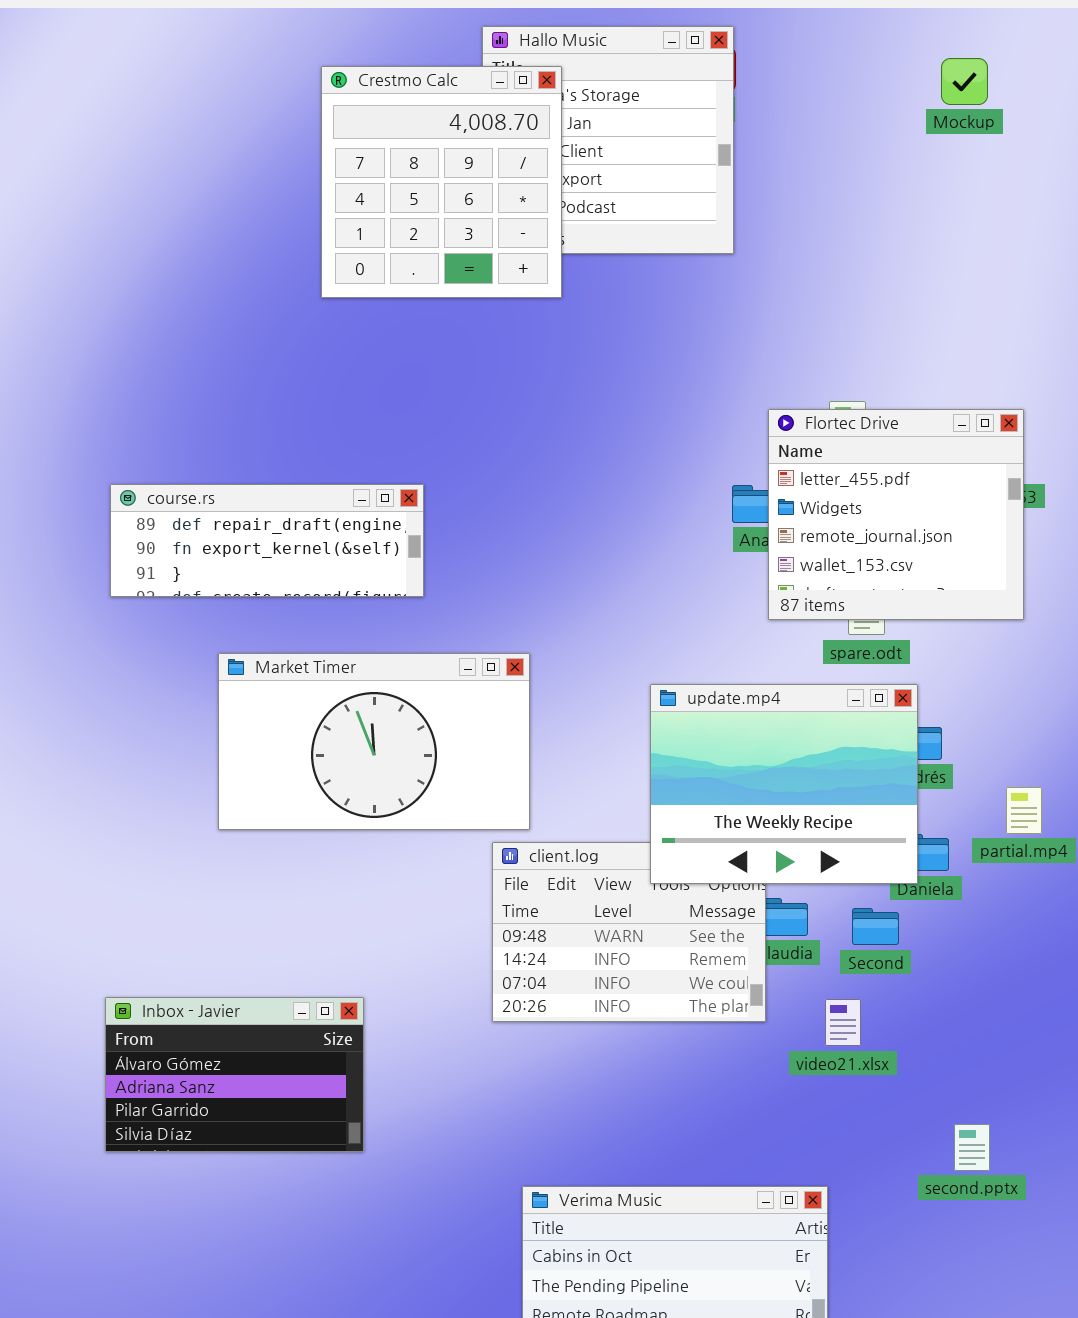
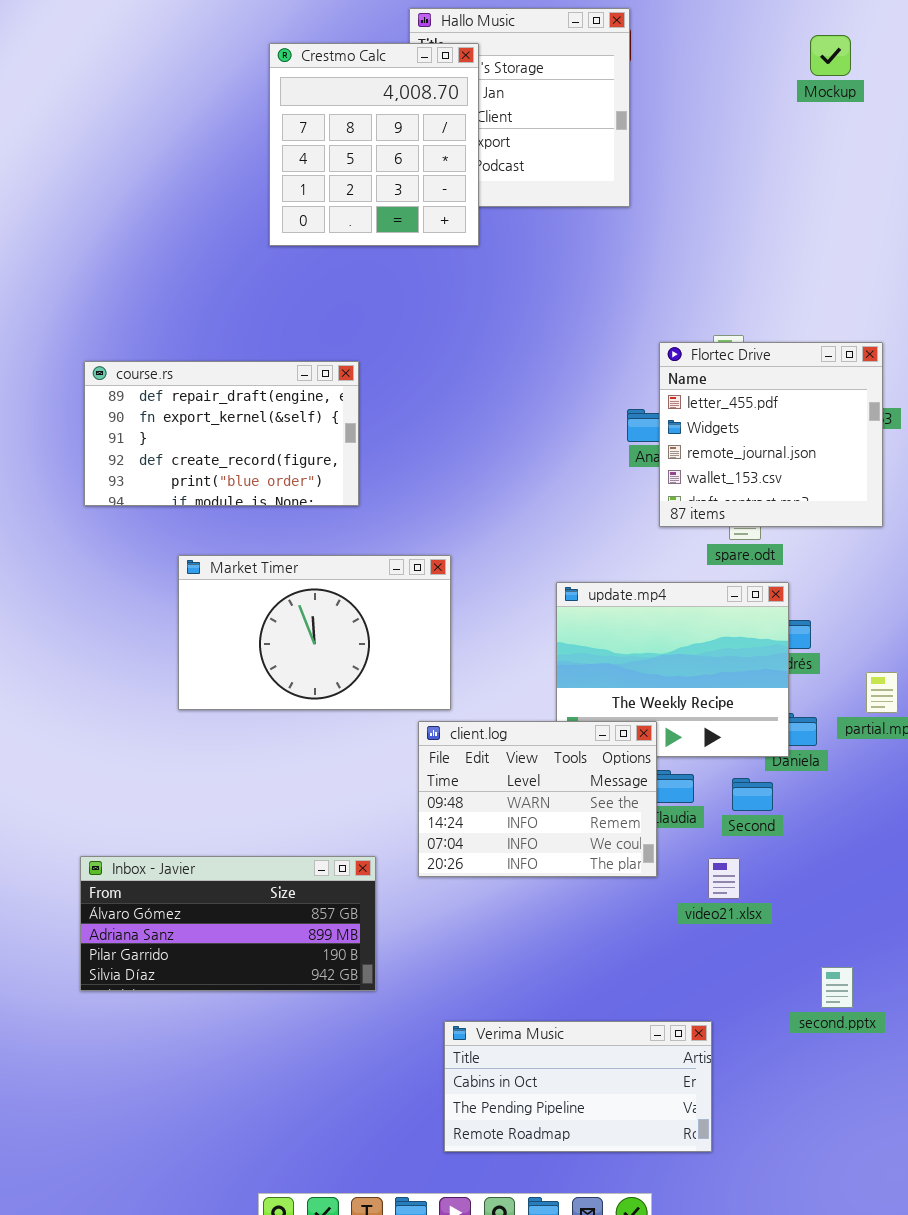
course.rs: [110,484,424,597] -> [84,361,359,506], resized
client.log: [492,842,766,1022] -> [418,721,657,877], raised
Inbox - Javier: [105,997,364,1152] -> [80,856,376,991], resized

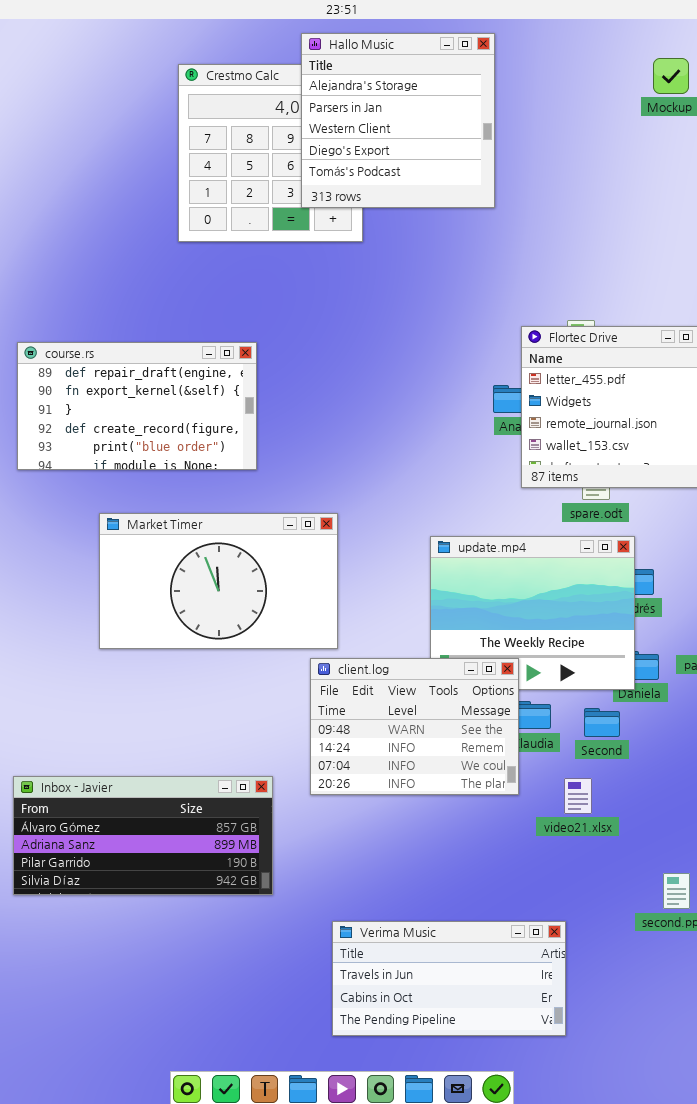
Hallo Music: [409,8,630,207] -> [301,33,495,208], raised
Verima Music: [444,1021,712,1152] -> [332,921,566,1036], scrolled up 1 row

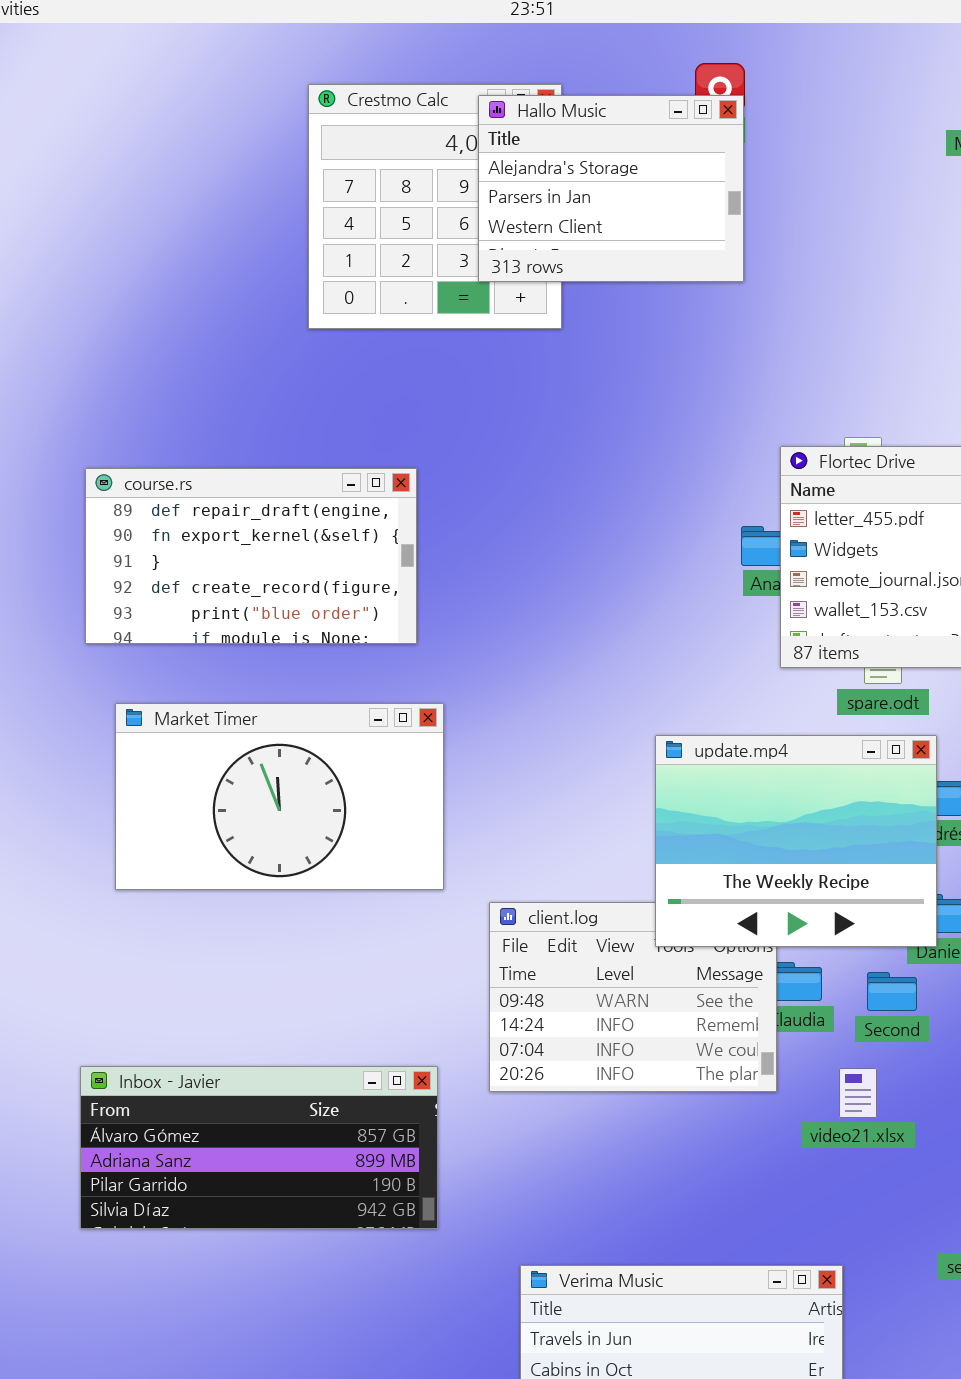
Hallo Music: [301,33,495,208] -> [478,95,744,282], resized
Market Timer: [99,513,338,649] -> [115,703,444,890], moved
update.mp4: [430,536,635,690] -> [655,735,937,947], raised

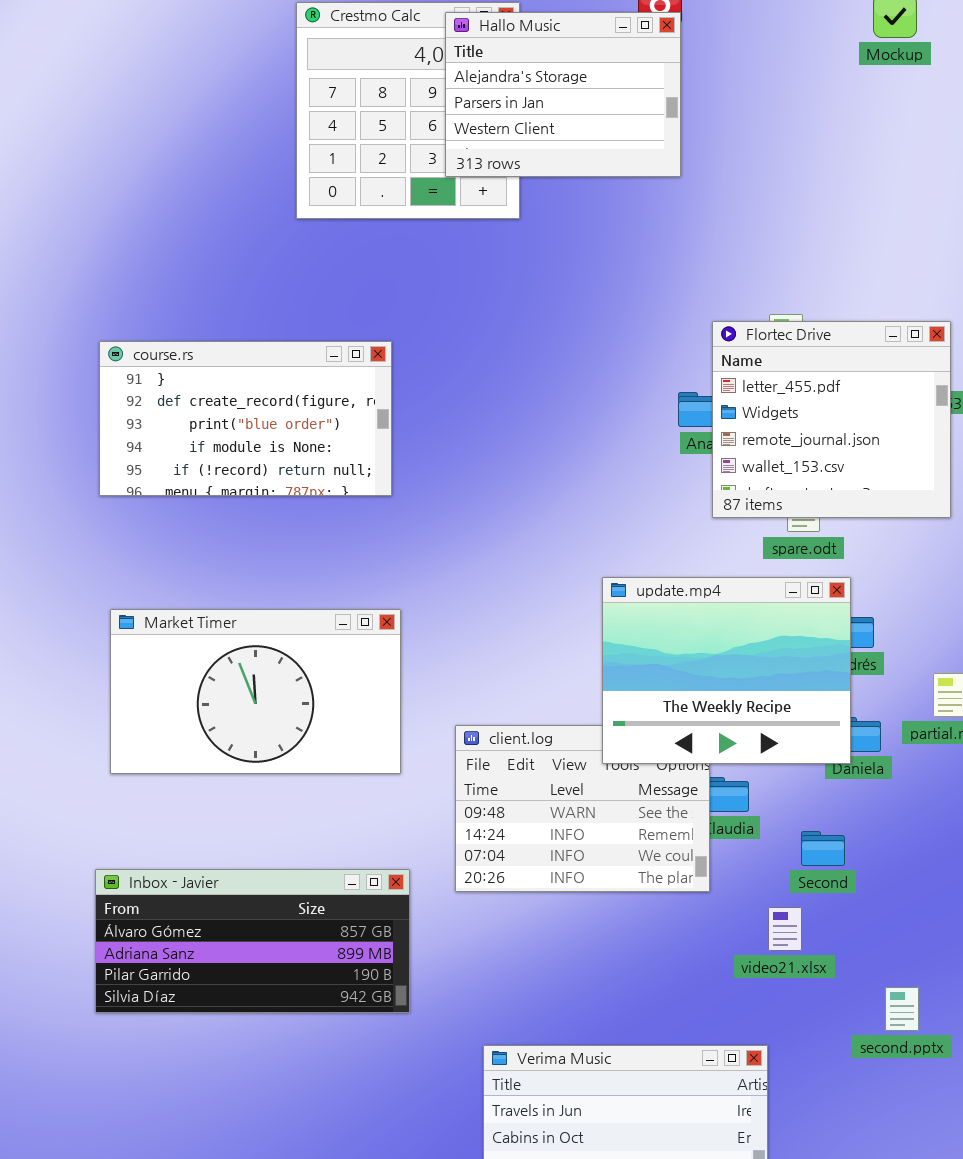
course.rs: [85,468,417,644] -> [99,341,392,496], scrolled down 2 rows
Market Timer: [115,703,444,890] -> [110,609,401,774], moved
Second: [867,972,917,1011] -> [801,831,845,866], moved
video21.xlsx: [839,1068,877,1118] -> [768,907,802,951], moved

